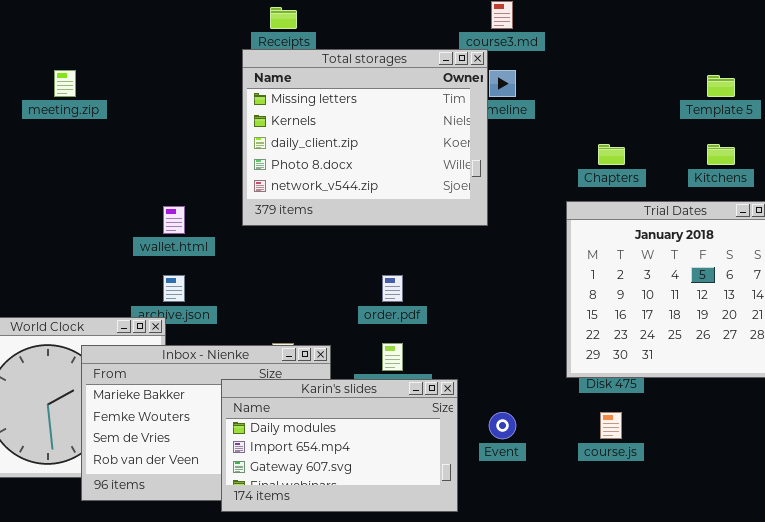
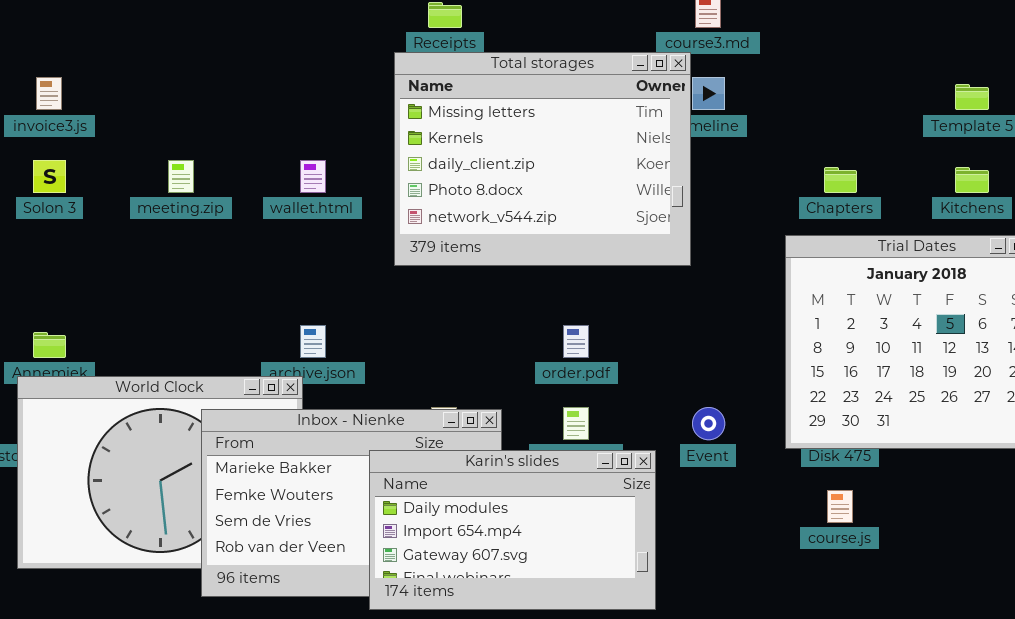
meeting.zip: [54,70,76,97] -> [168,160,194,193], moved
wallet.html: [163,206,185,234] -> [300,160,326,193], moved
Event: [489,412,516,439] -> [692,407,725,440], moved

